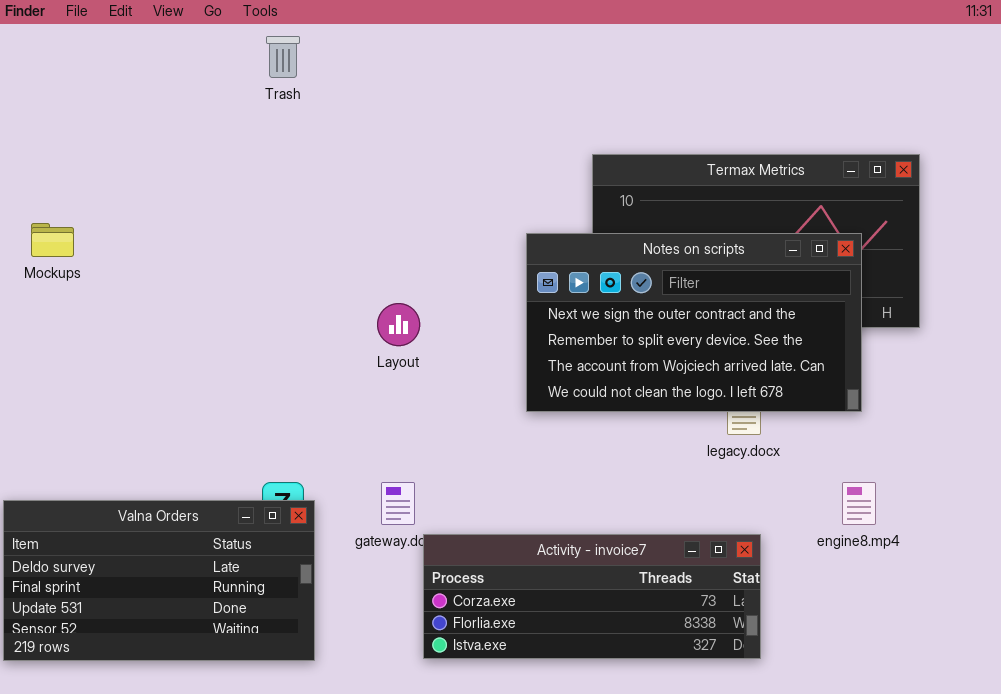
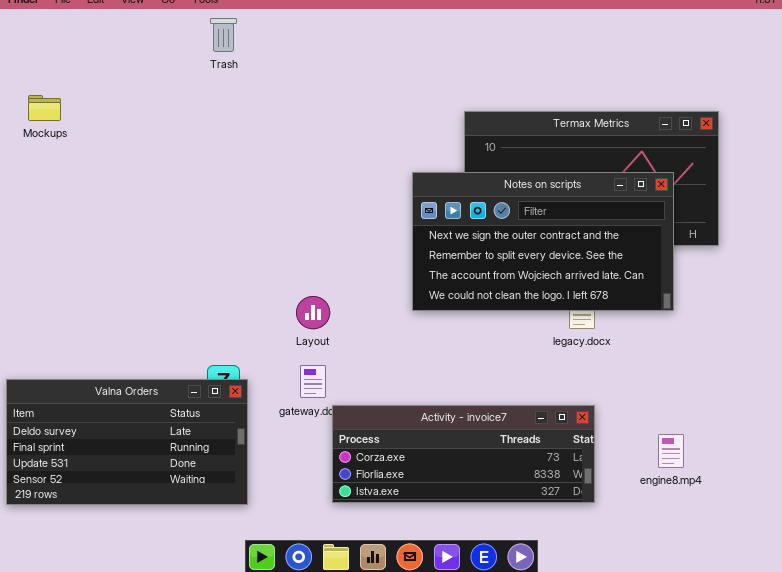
Mockups: [31,223,74,257] -> [28,95,61,121], moved
Layout: [377,303,420,346] -> [296,296,330,329], moved
engine8.mp4: [842,482,876,525] -> [658,434,684,468], moved

